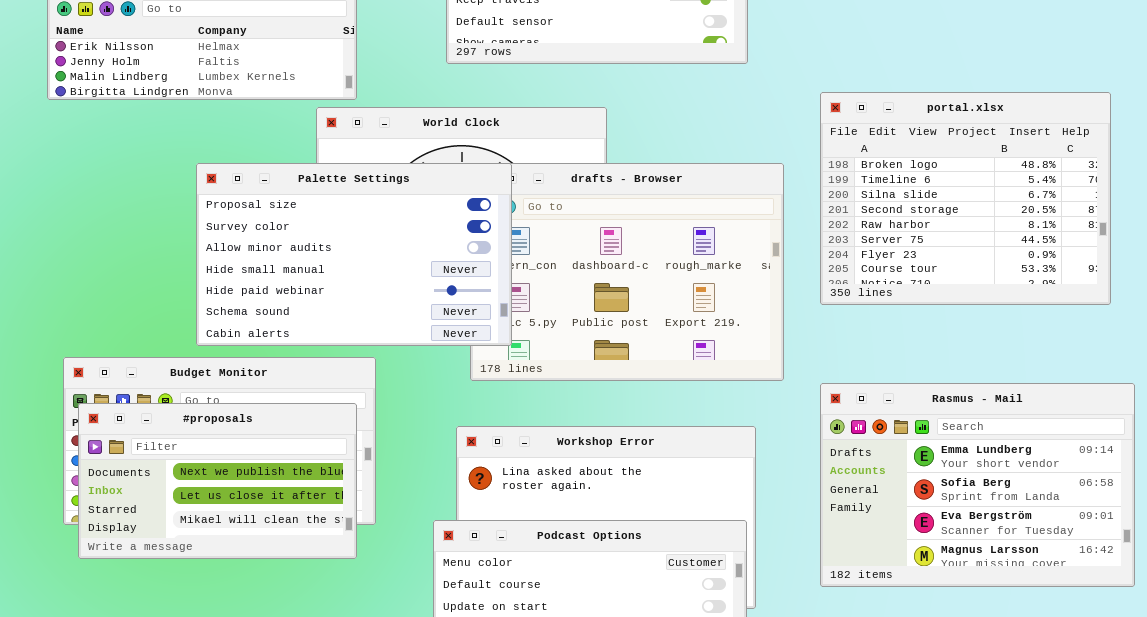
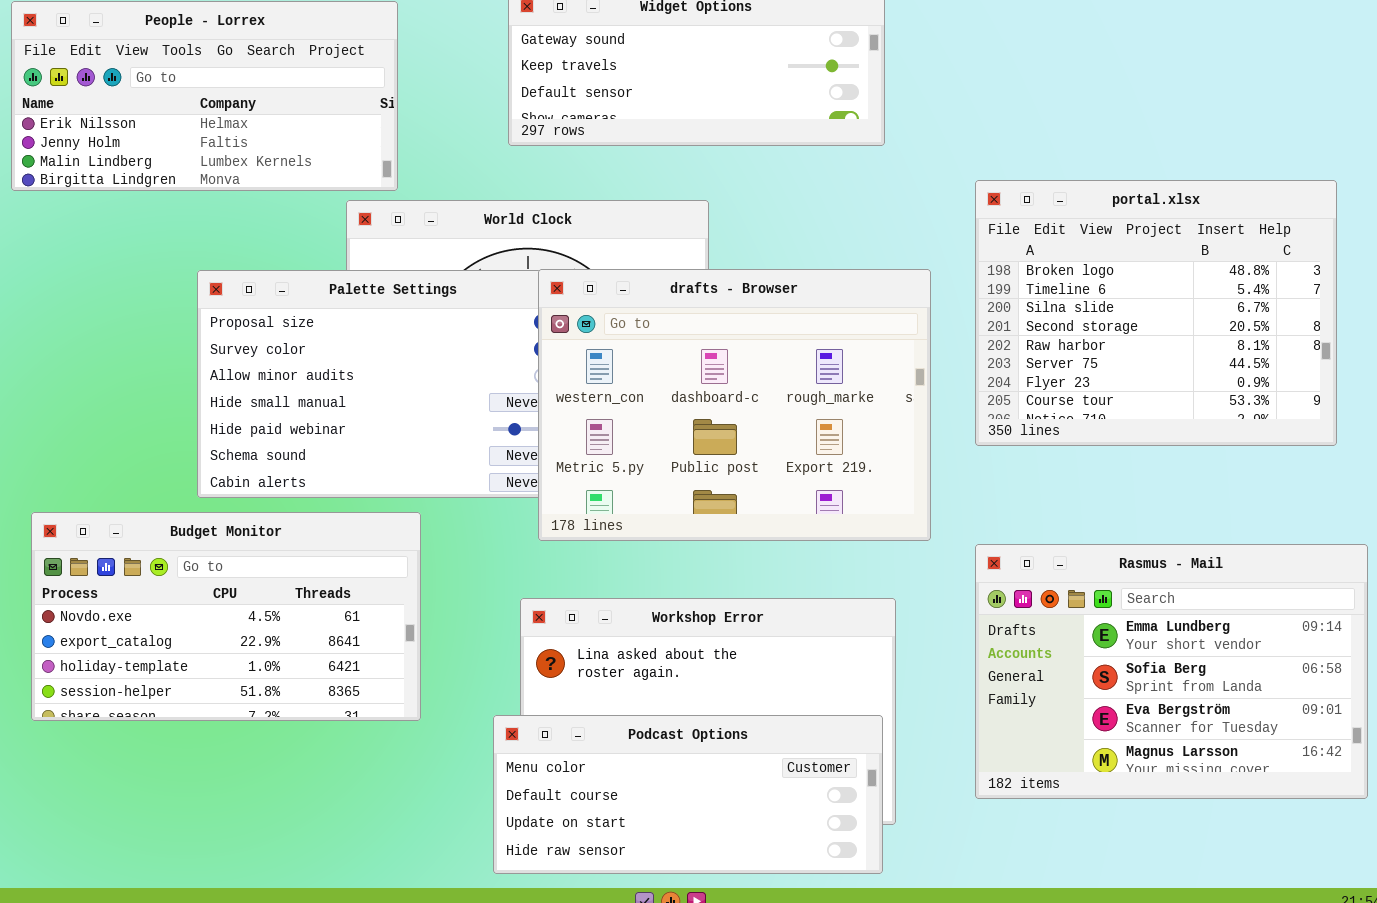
drafts - Browser: [470,163,784,381] -> [538,269,931,541], raised
#proposals: [78,403,357,559] -> none, closed

